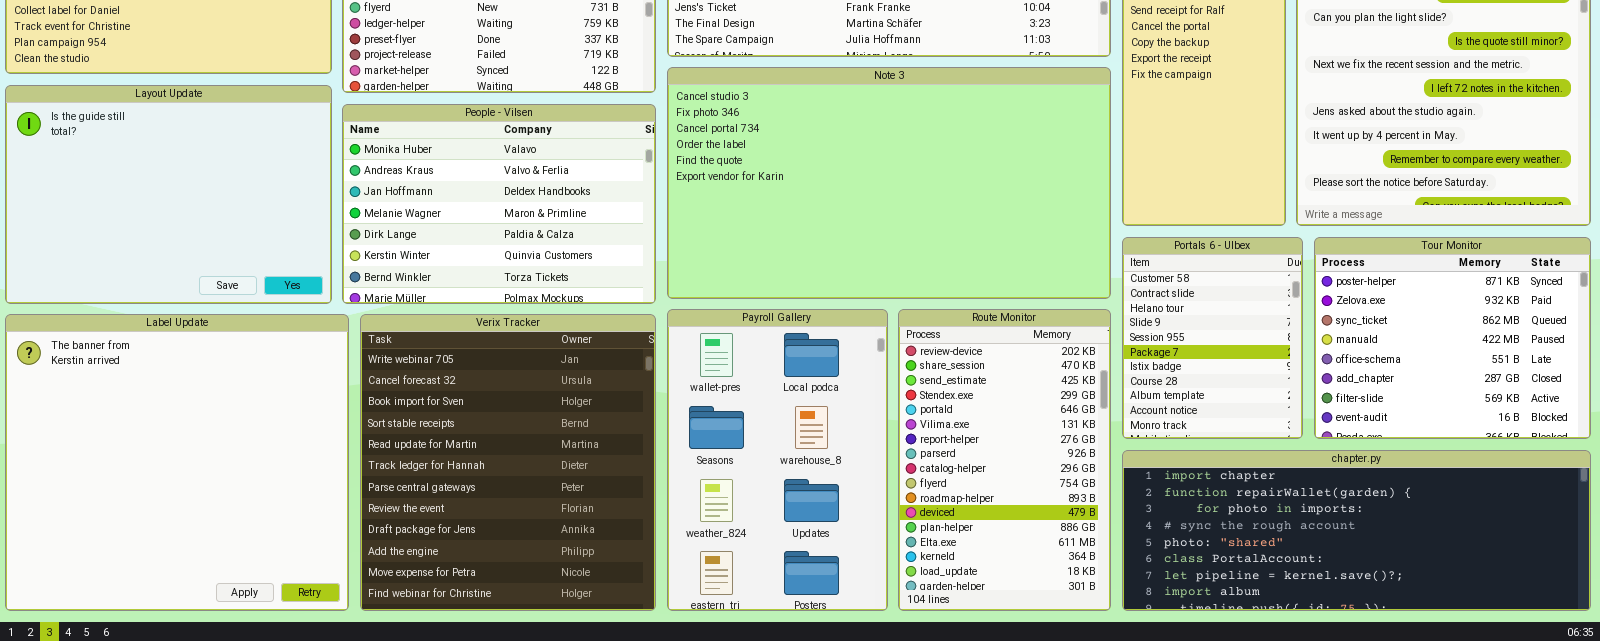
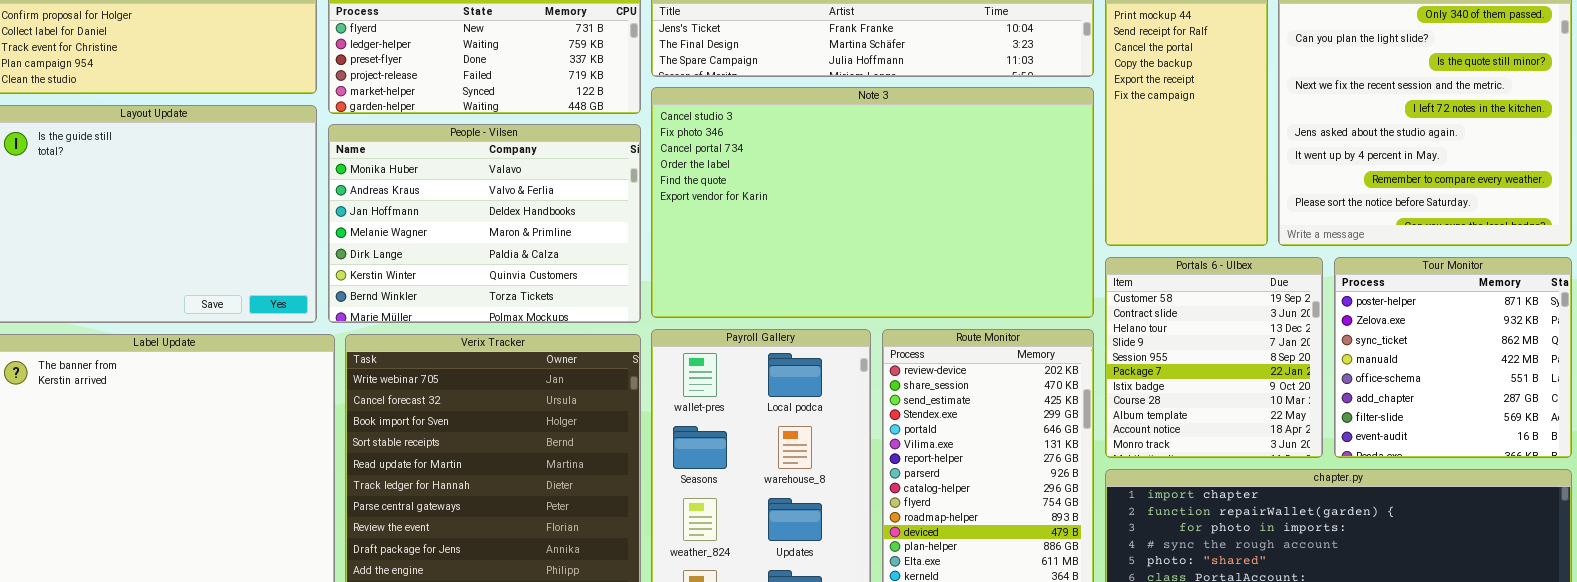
Portals 6 - Ulbex: [1122,237,1303,439] -> [1105,257,1323,458], resized
Tour Monitor: [1314,237,1591,439] -> [1334,257,1572,458], resized

